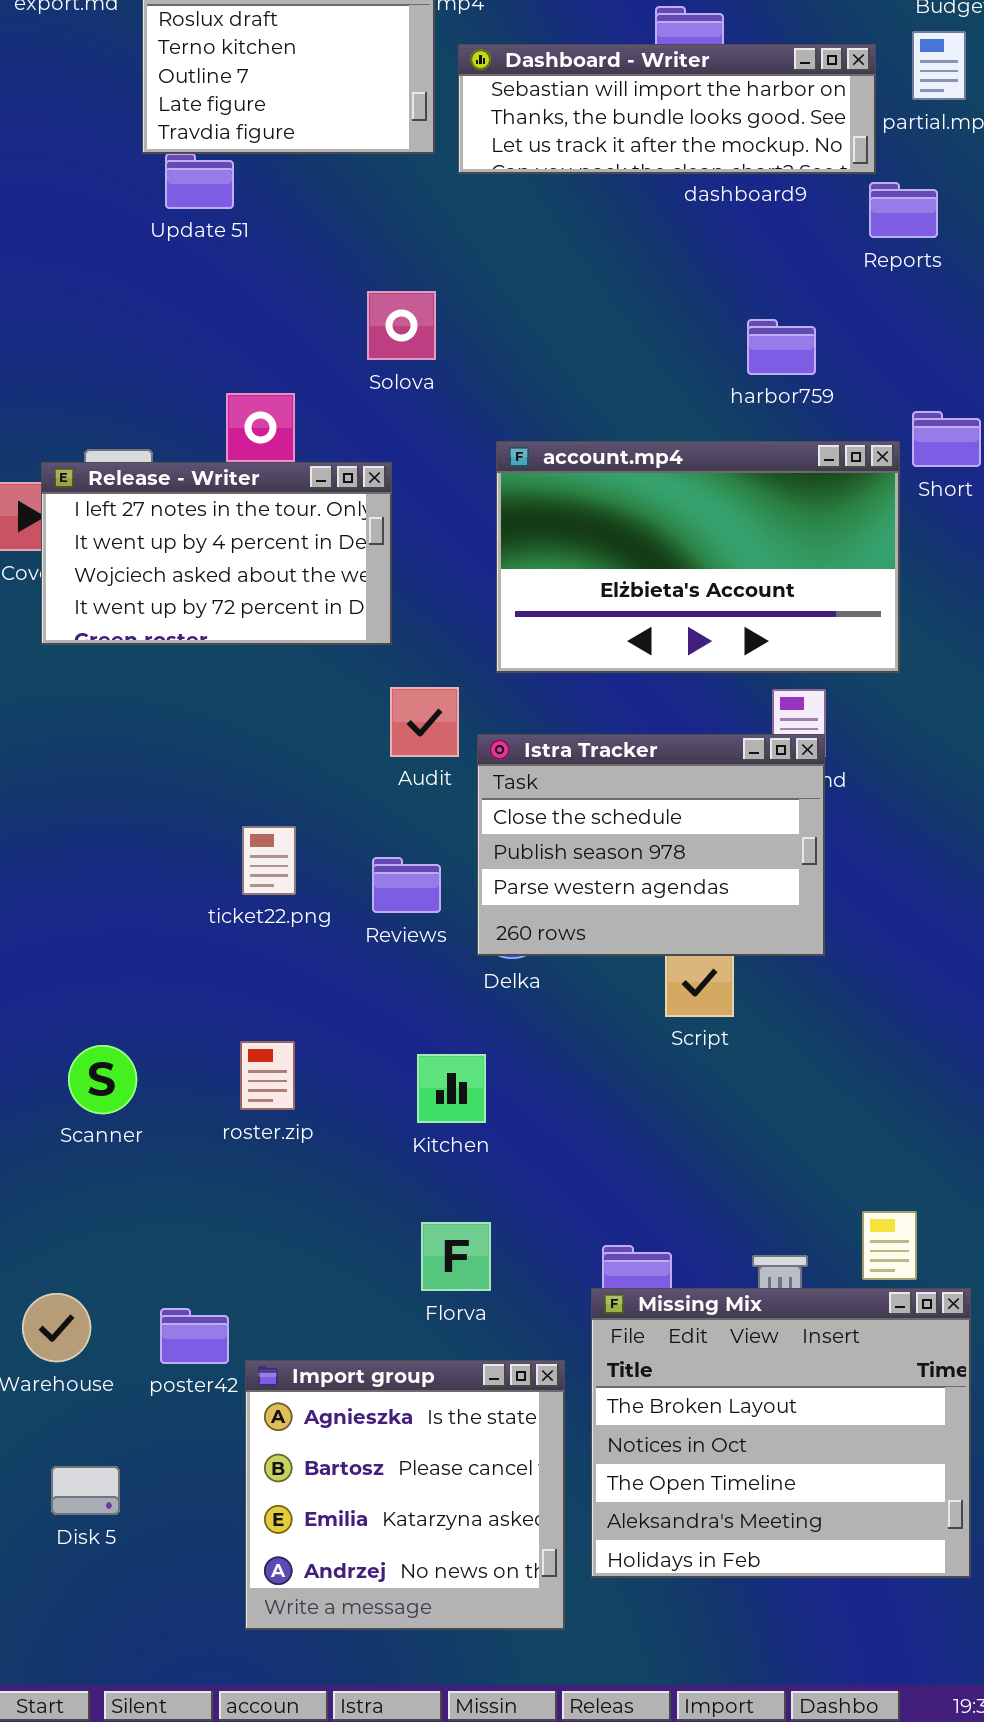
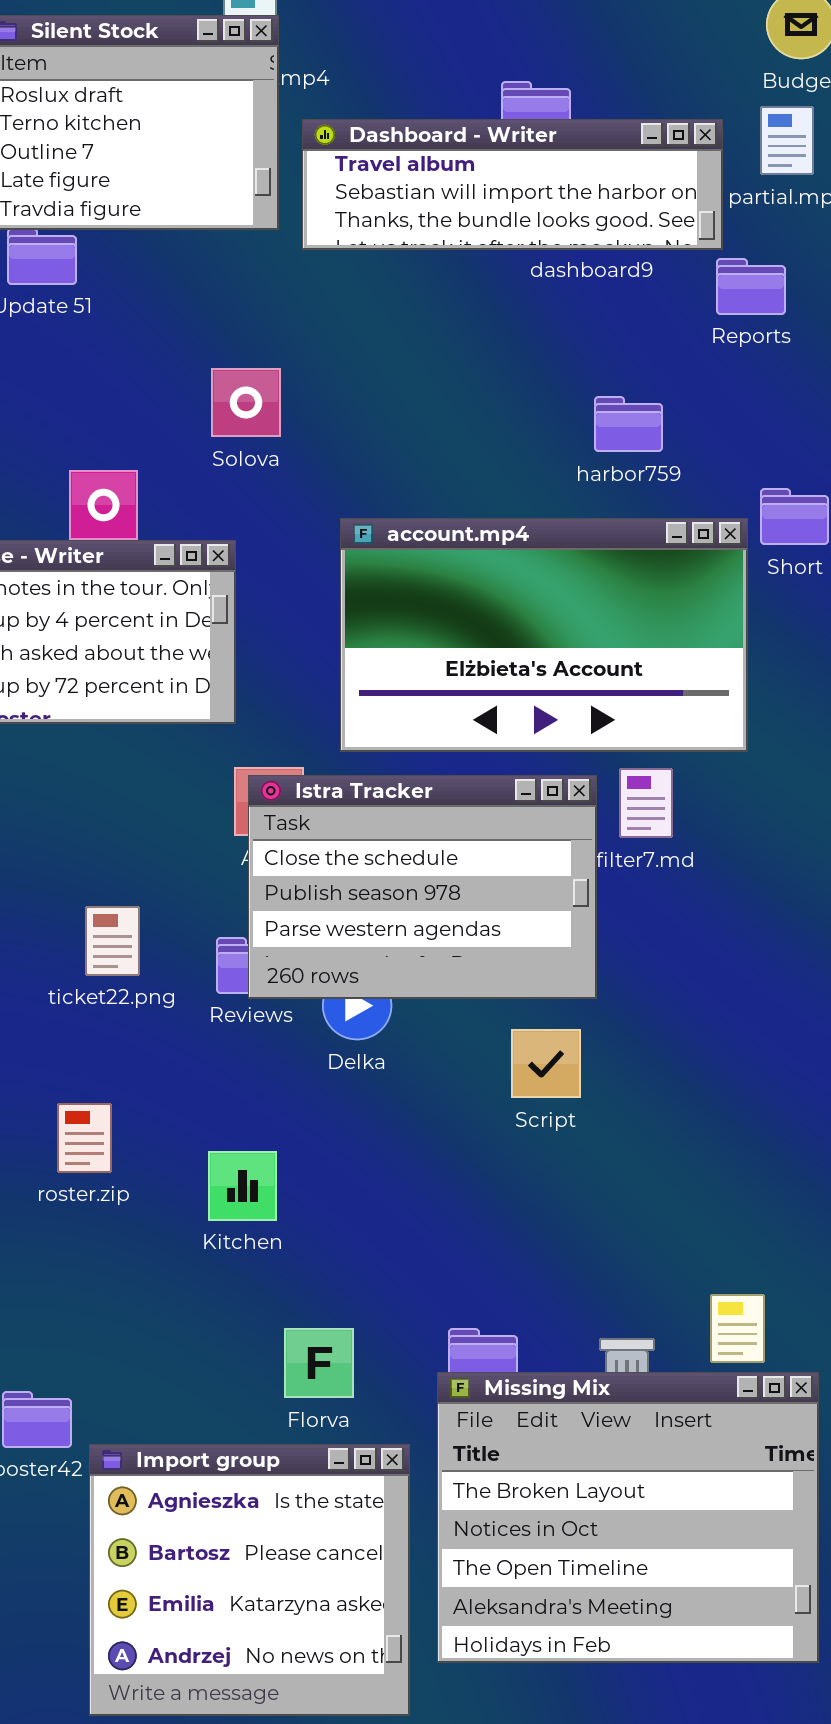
Dashboard - Writer: [458,44,876,174] -> [302,119,723,250], scrolled up 1 row
Istra Tracker: [477,734,825,956] -> [248,775,597,999], moved
roster.zip: [240,1041,295,1110] -> [57,1103,112,1173], moved
Kitchen: [417,1054,486,1123] -> [208,1151,277,1221], moved
Florva: [421,1222,491,1291] -> [284,1328,354,1398], moved

